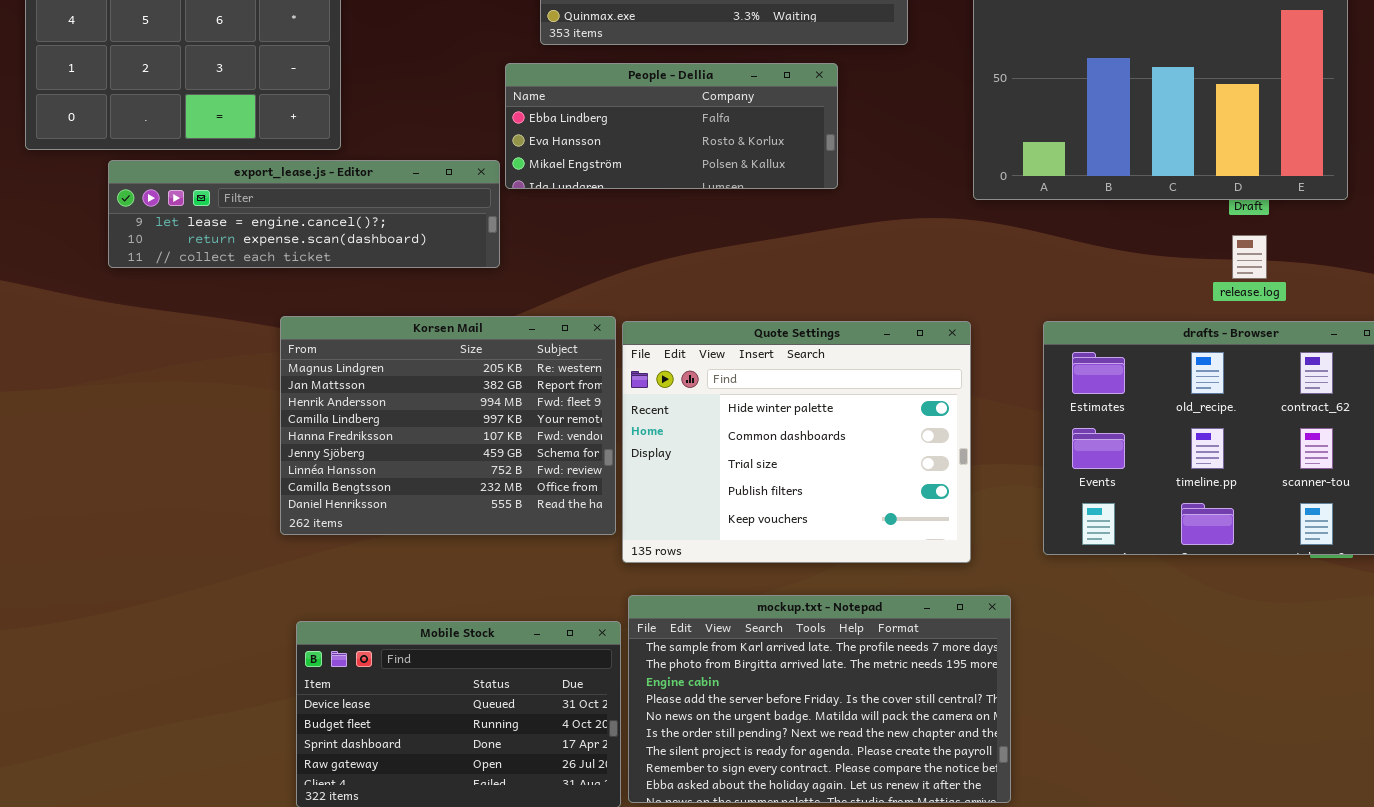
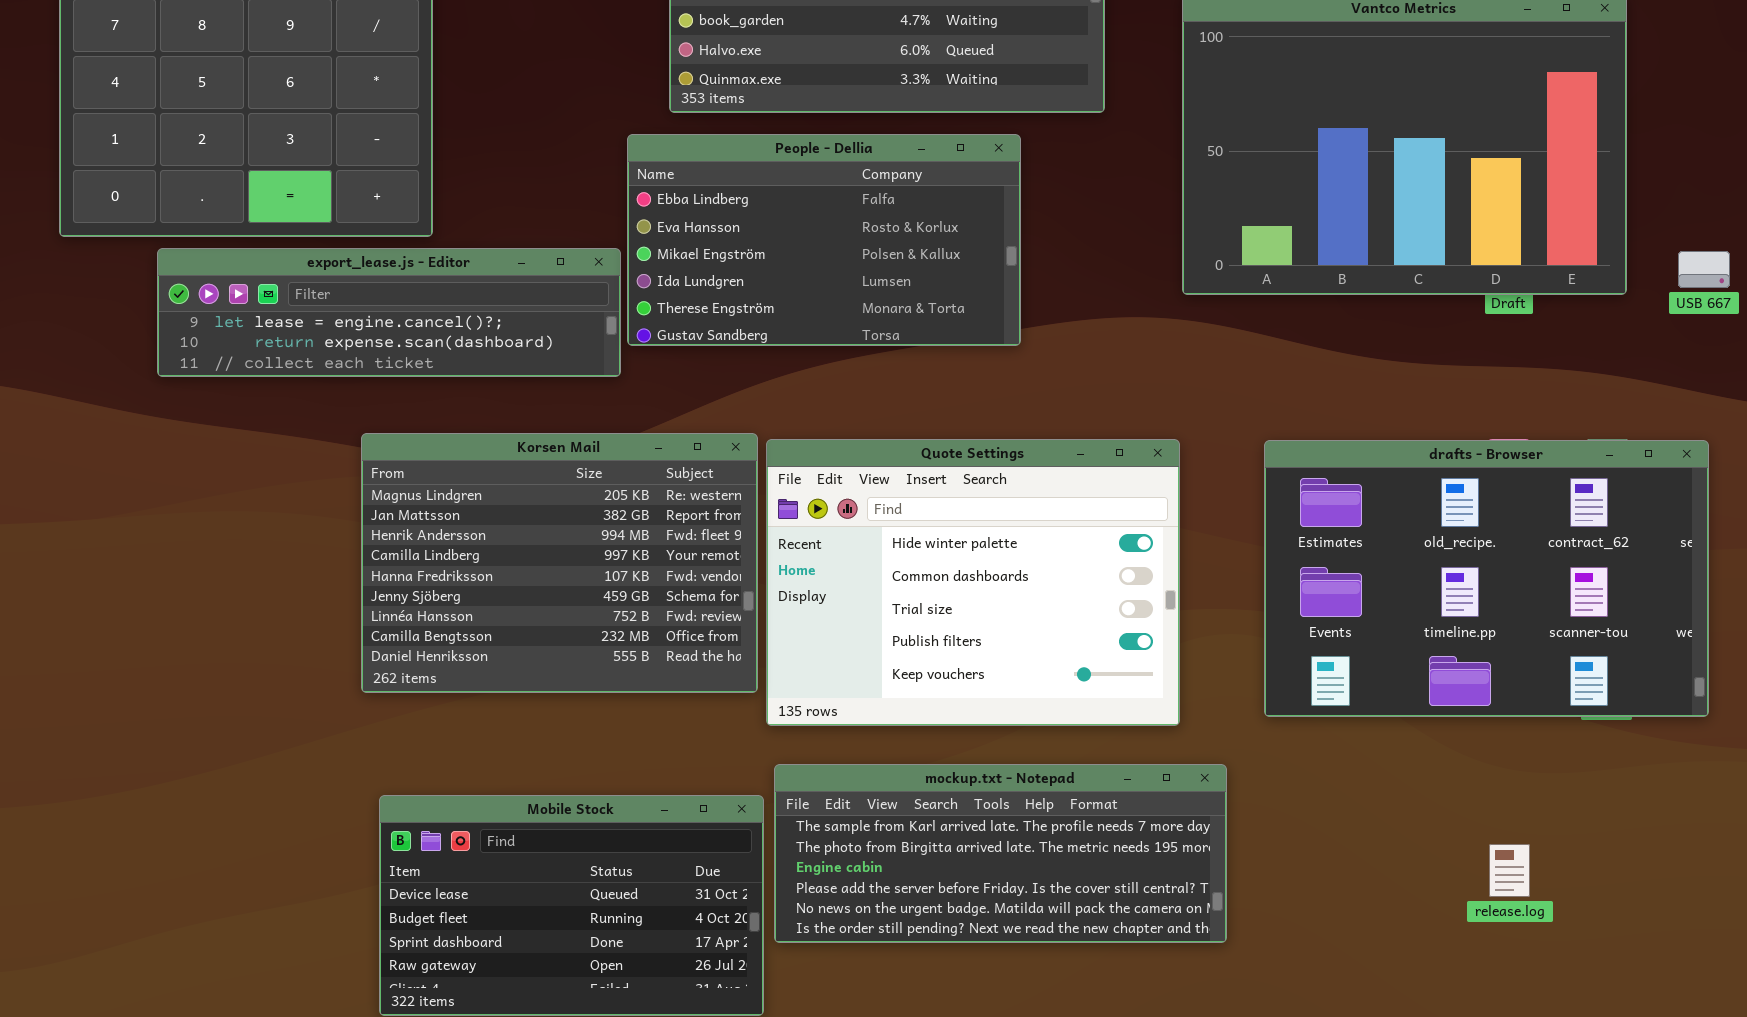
People - Dellia: [505,63,838,189] -> [627,134,1021,346], resized
release.log: [1232,235,1267,279] -> [1489,844,1530,897], moved
mockup.txt - Notepad: [628,595,1011,803] -> [774,764,1227,943], resized

